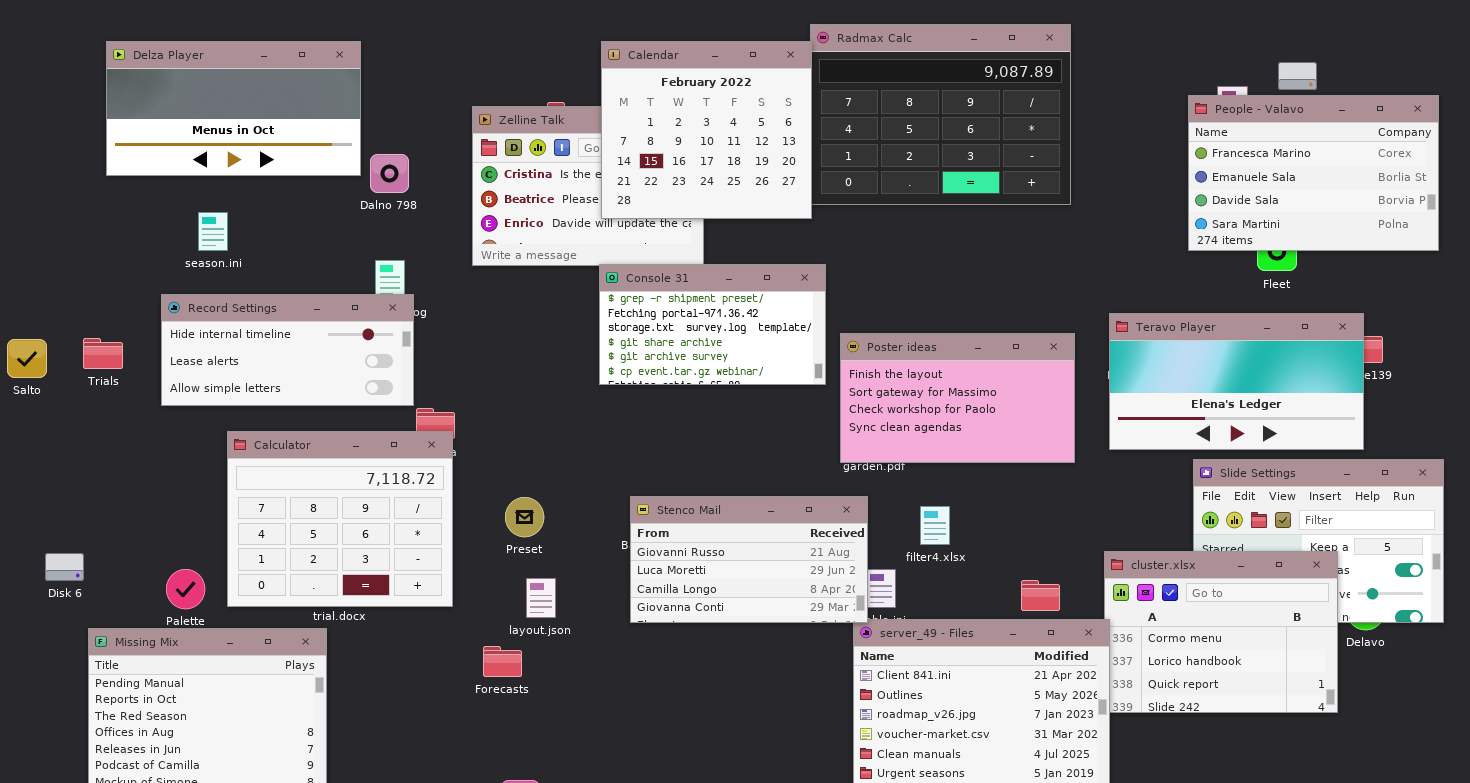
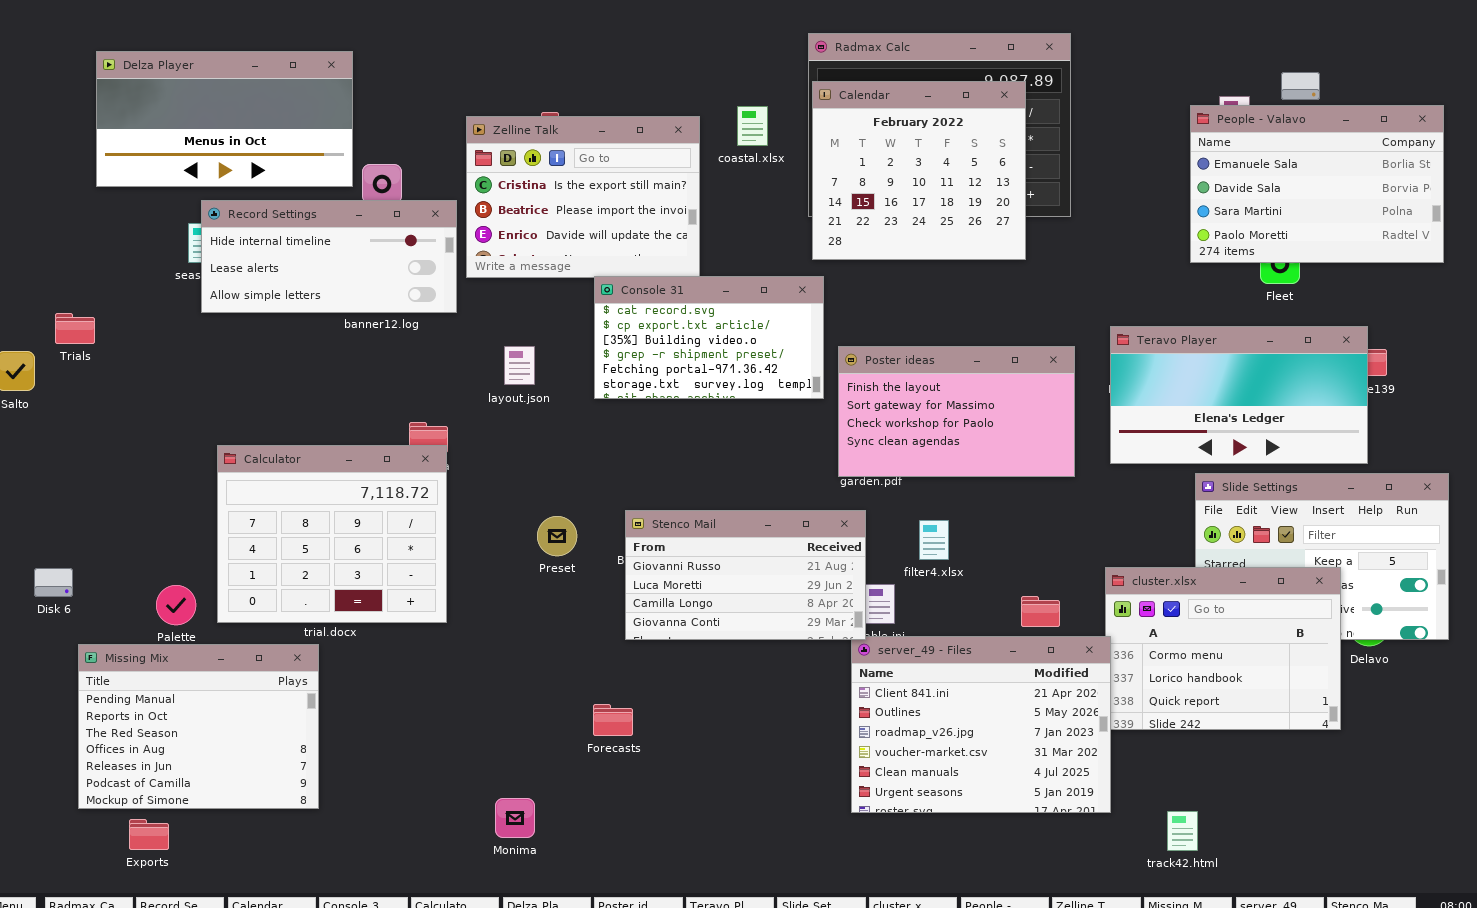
Calendar: [601,41,812,219] -> [812,81,1026,260], moved
People - Valavo: [1188,95,1439,251] -> [1190,105,1444,263], scrolled down 1 row
Console 31: [599,264,826,385] -> [594,276,824,399], scrolled up 3 rows
Record Settings: [161,294,414,406] -> [201,200,457,313], moved
Trials: [83,338,123,369] -> [55,313,95,344], moved
Preset: [505,497,544,537] -> [537,516,577,556], moved
layout.json: [526,578,556,618] -> [504,346,535,385], moved
Forecasts: [483,646,522,677] -> [593,704,633,736], moved

